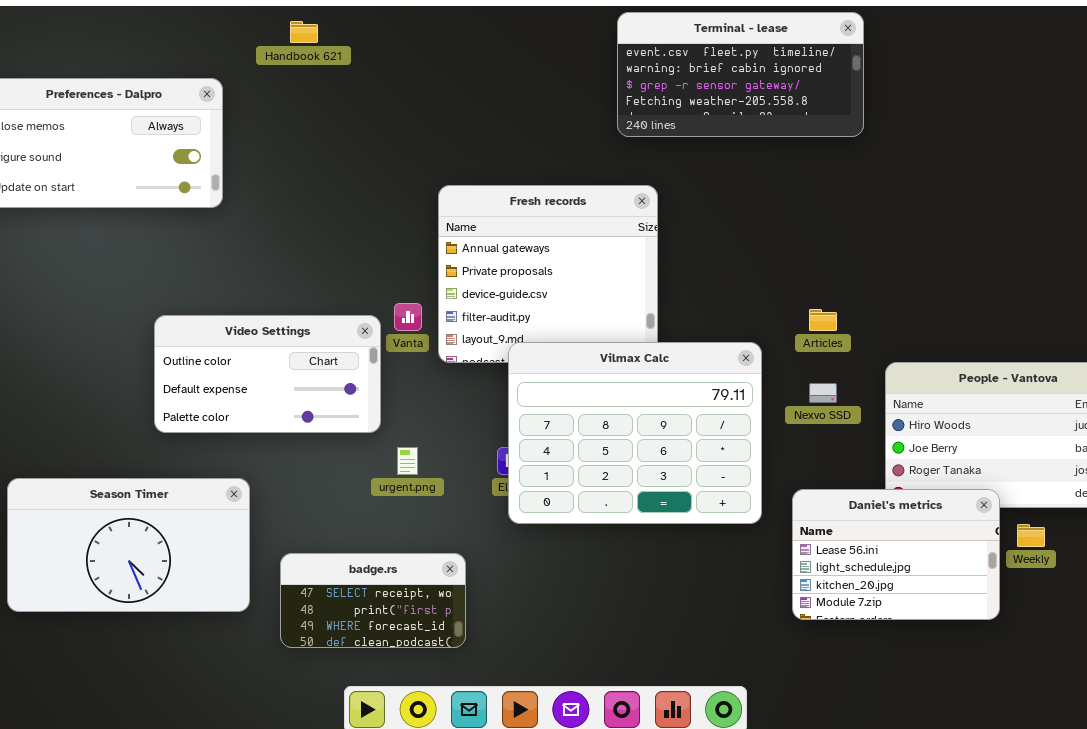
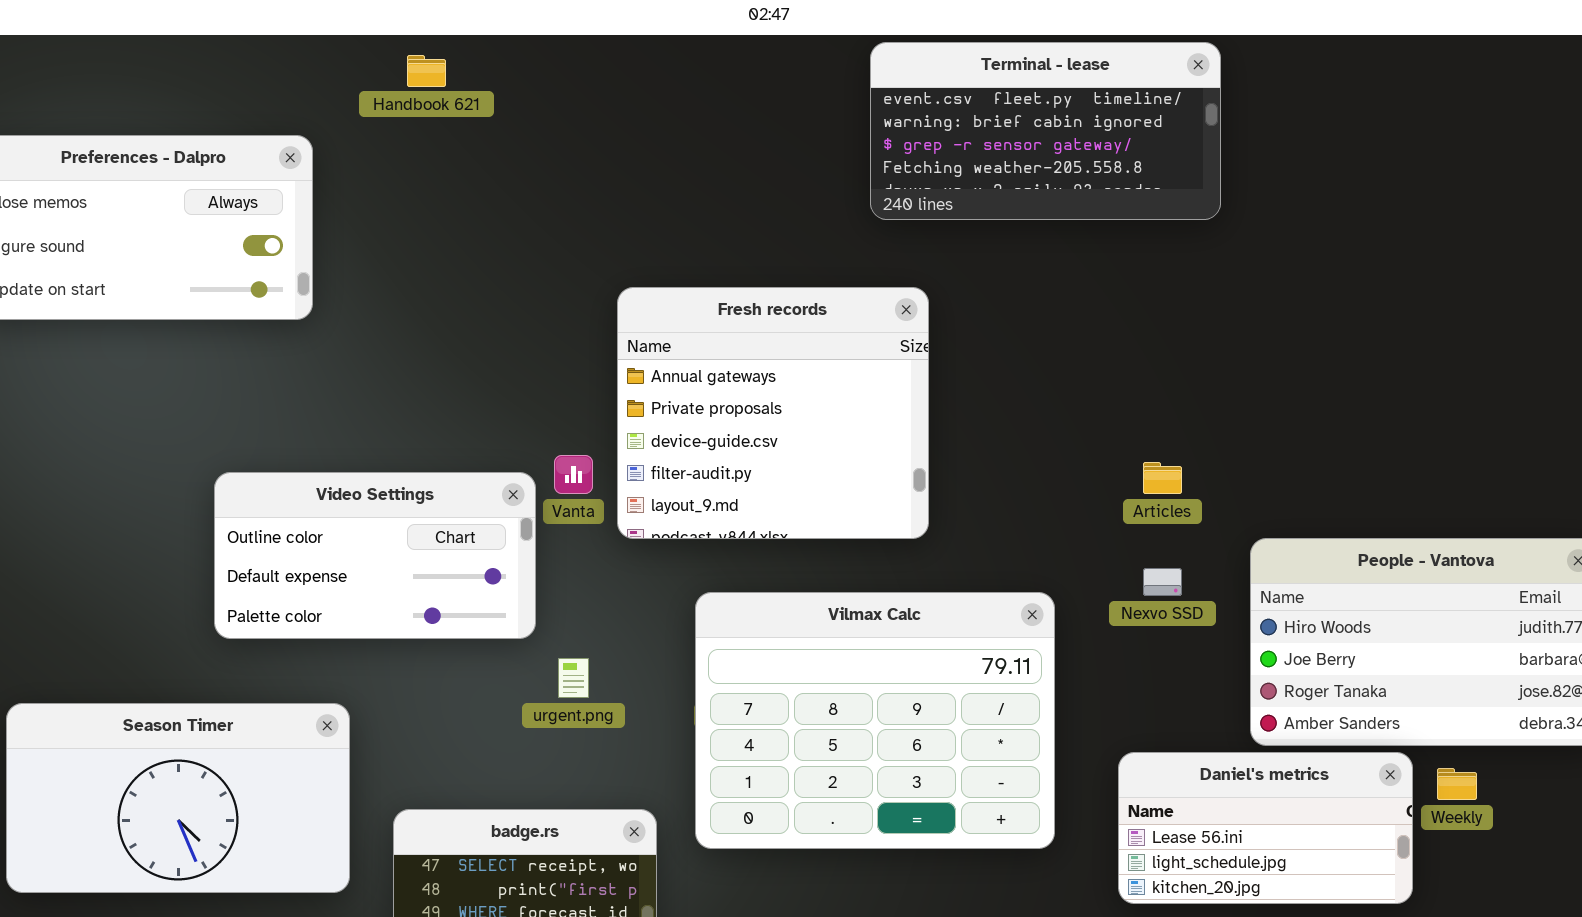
Vilmax Calc: [508,342,762,524] -> [695,592,1055,849], moved
Daniel's metrics: [792,489,1000,620] -> [1118,752,1413,904], resized

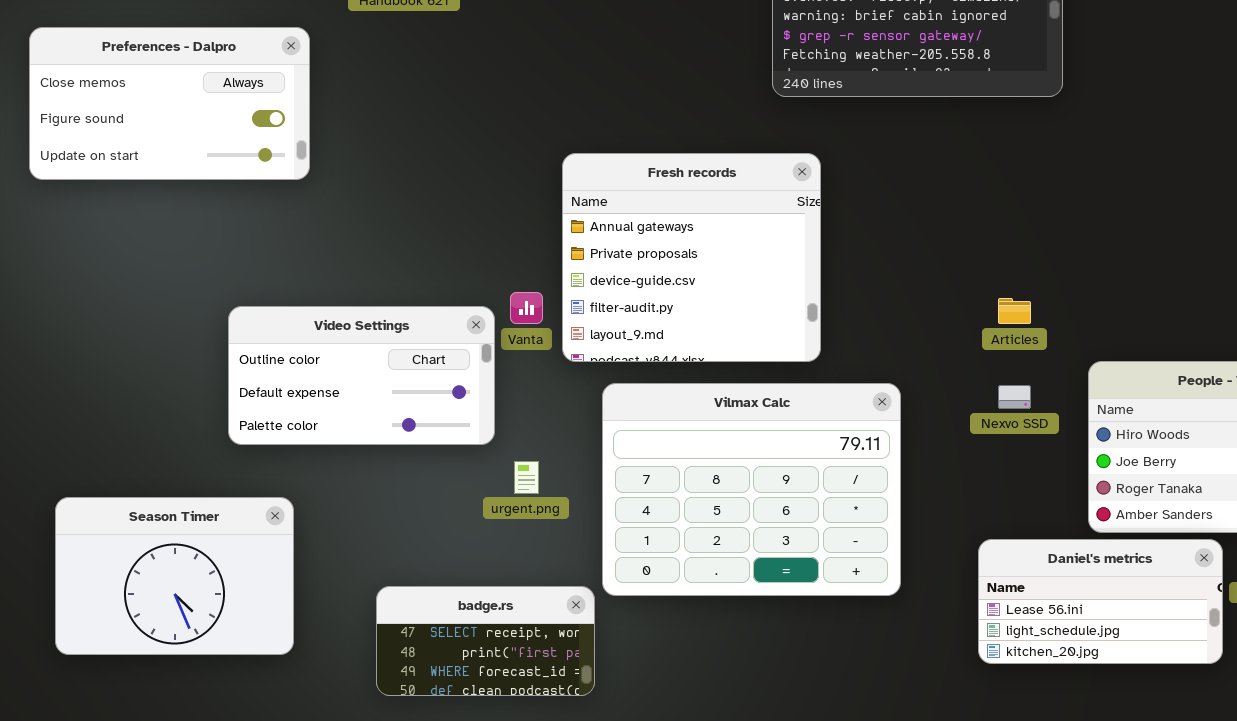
Vilmax Calc: [695,592,1055,849] -> [602,383,901,596], moved
Season Timer: [6,703,350,893] -> [55,497,294,655], resized

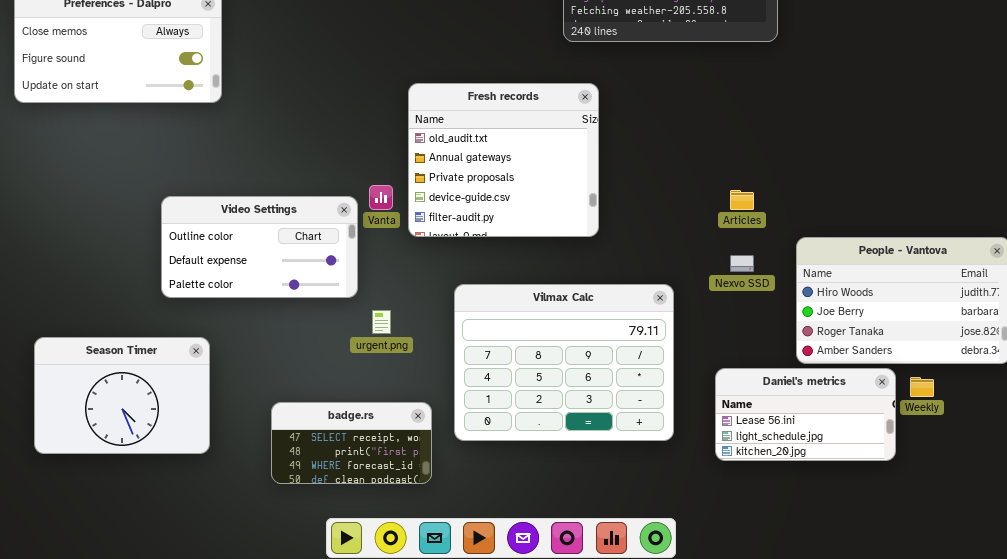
Fresh records: [562,153,821,362] -> [408,83,599,237], scrolled up 1 row
Vilmax Calc: [602,383,901,596] -> [454,284,674,441], moved

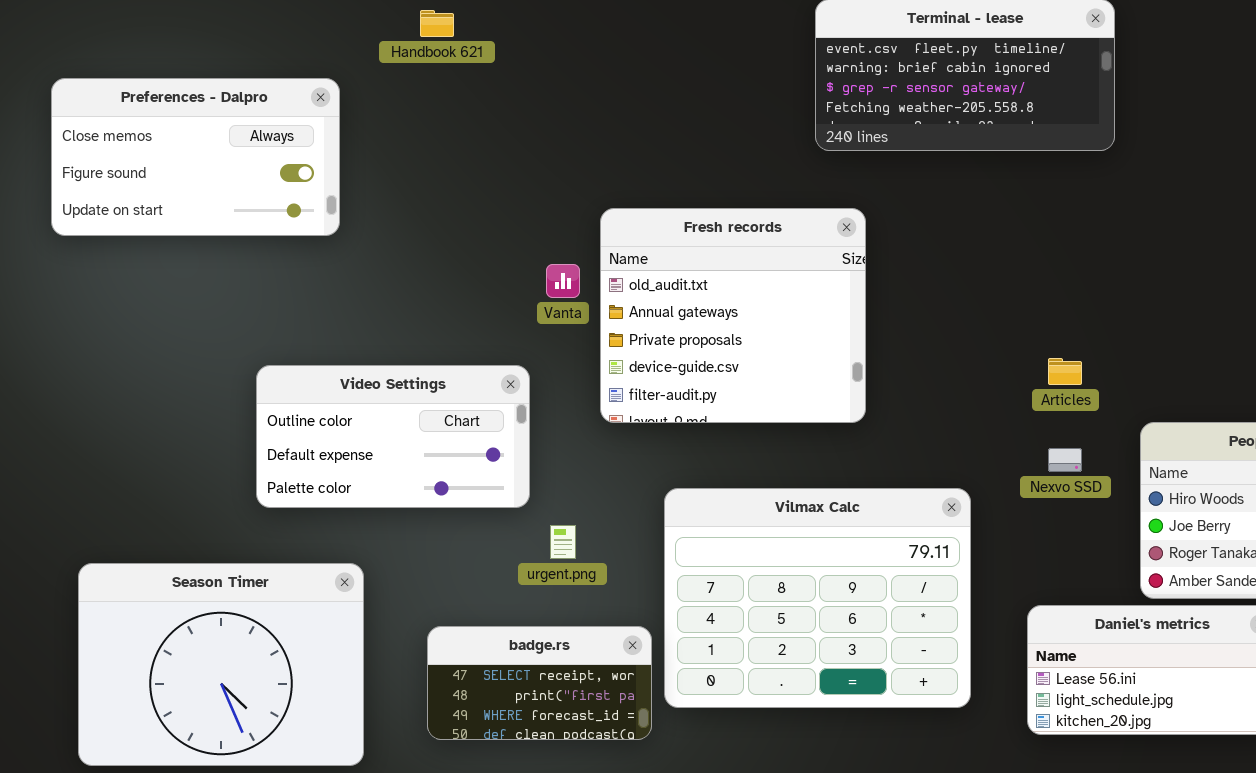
Vanta: [369,185,393,210] -> [546,264,580,298], moved
Season Timer: [34,337,210,454] -> [78,563,364,766], resized
badge.rs: [271,402,432,484] -> [427,626,652,740], moved

